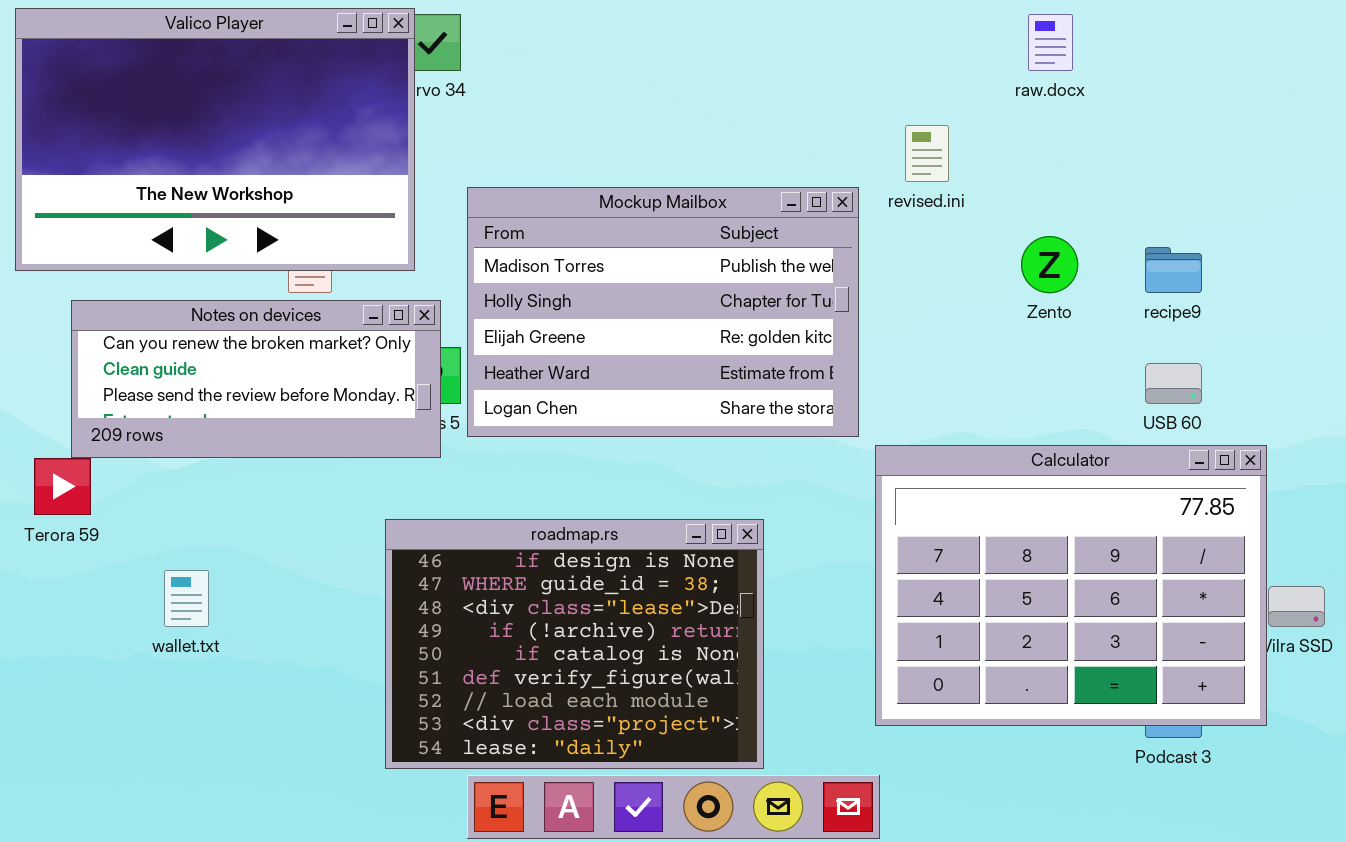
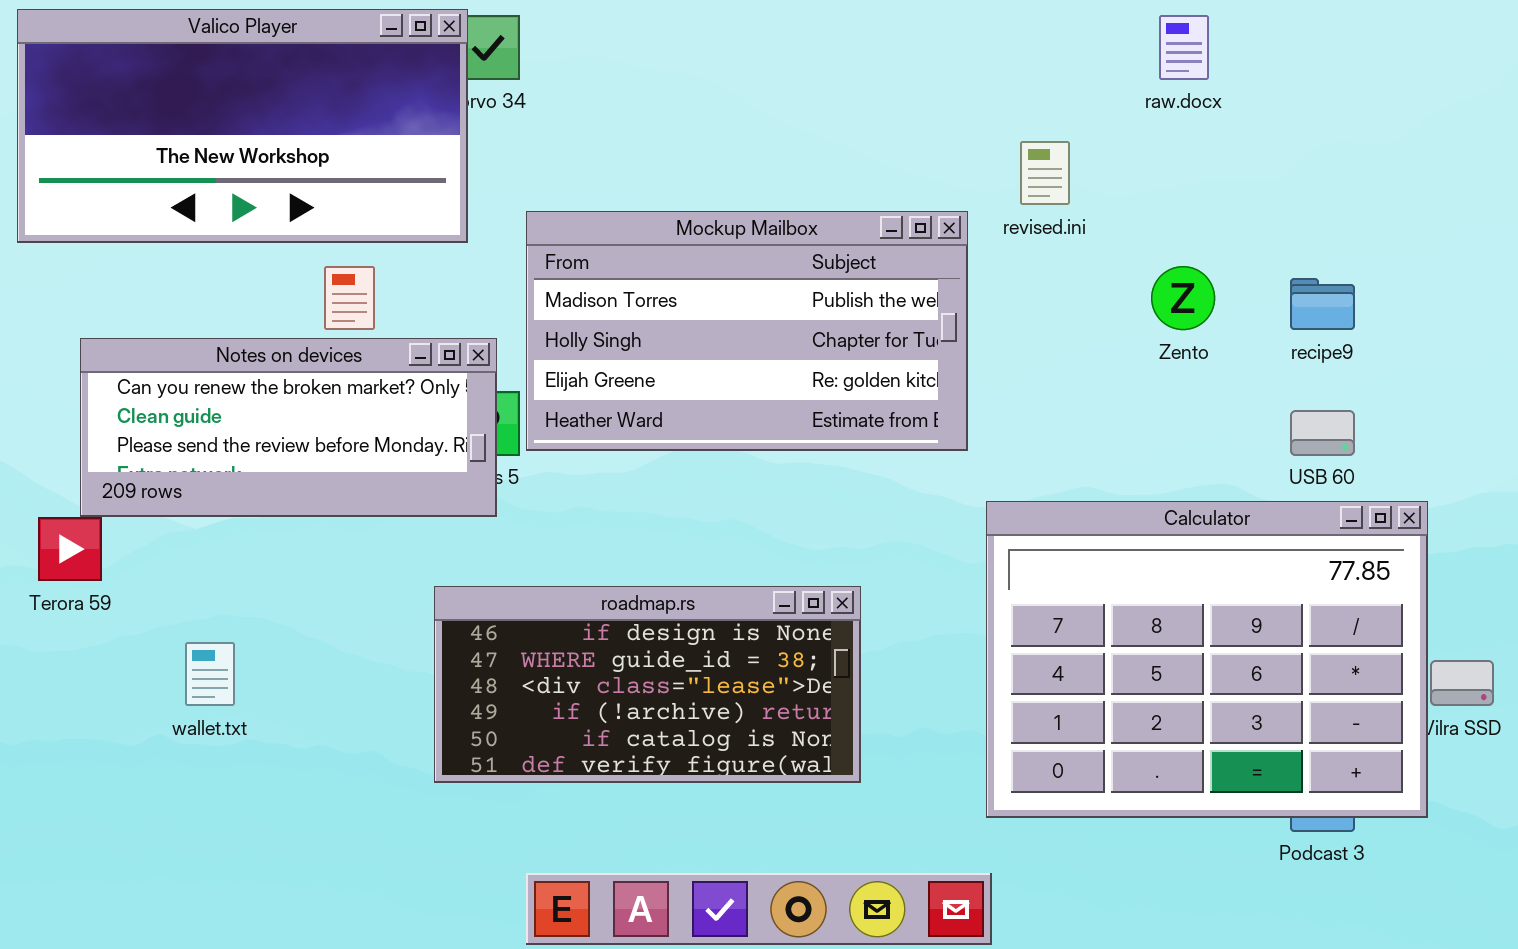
Valico Player: [15,8,415,271] -> [17,9,468,243], resized
Mockup Mailbox: [467,187,859,437] -> [526,211,968,451], resized
roadmap.rs: [385,519,764,769] -> [434,586,861,783], resized

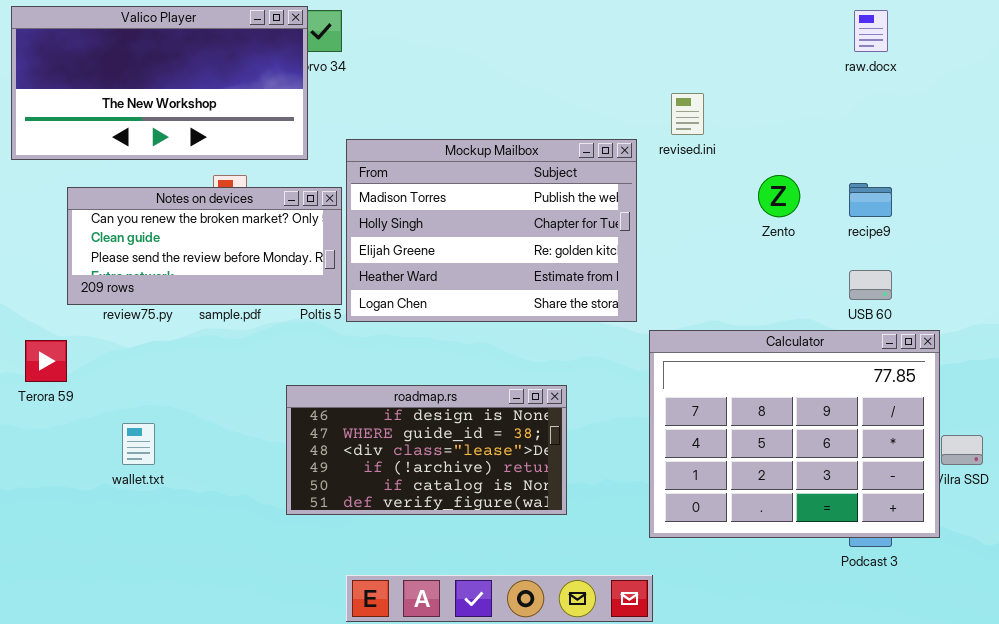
raw.docx: [1159,15,1209,80] -> [854,10,888,52], moved
Mockup Mailbox: [526,211,968,451] -> [346,139,637,322], resized
Notes on devices: [80,338,497,517] -> [67,187,342,305], moved

